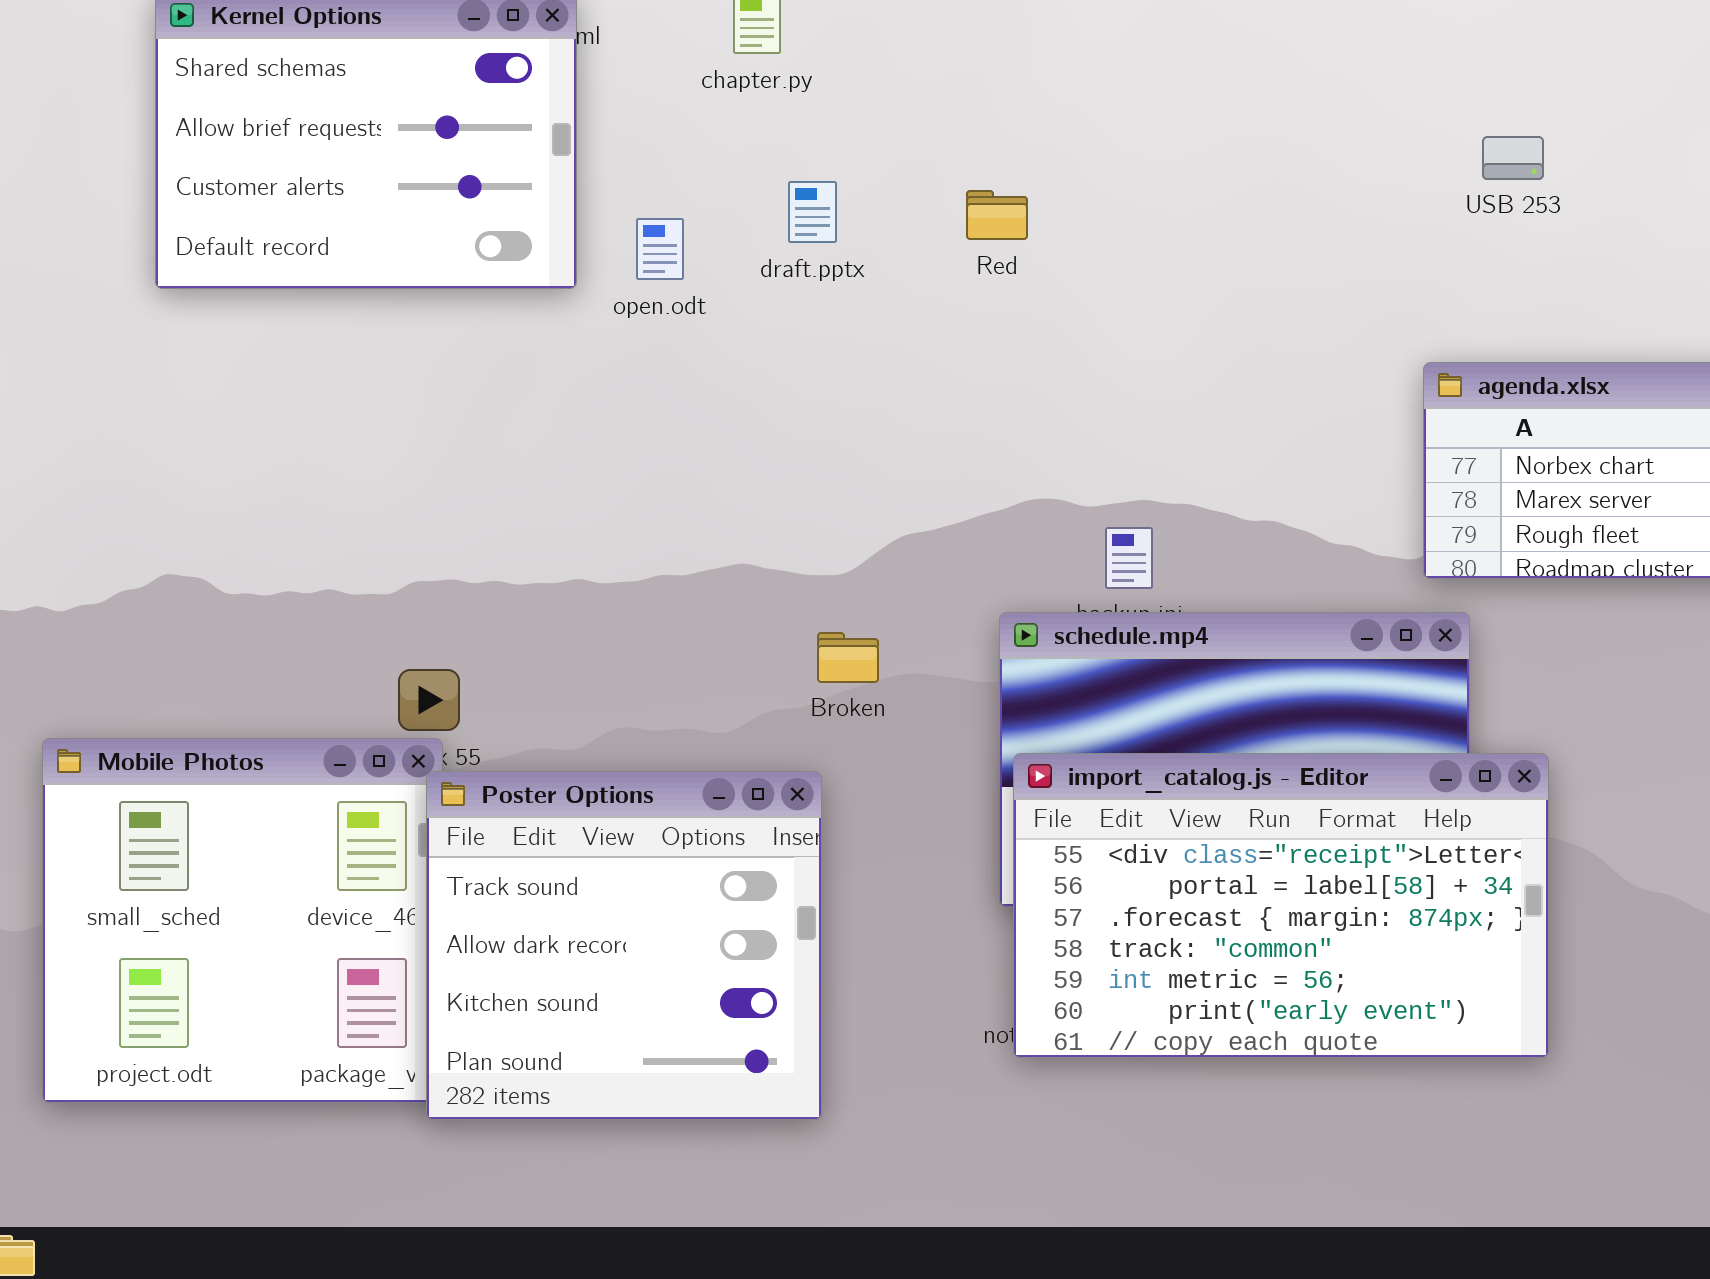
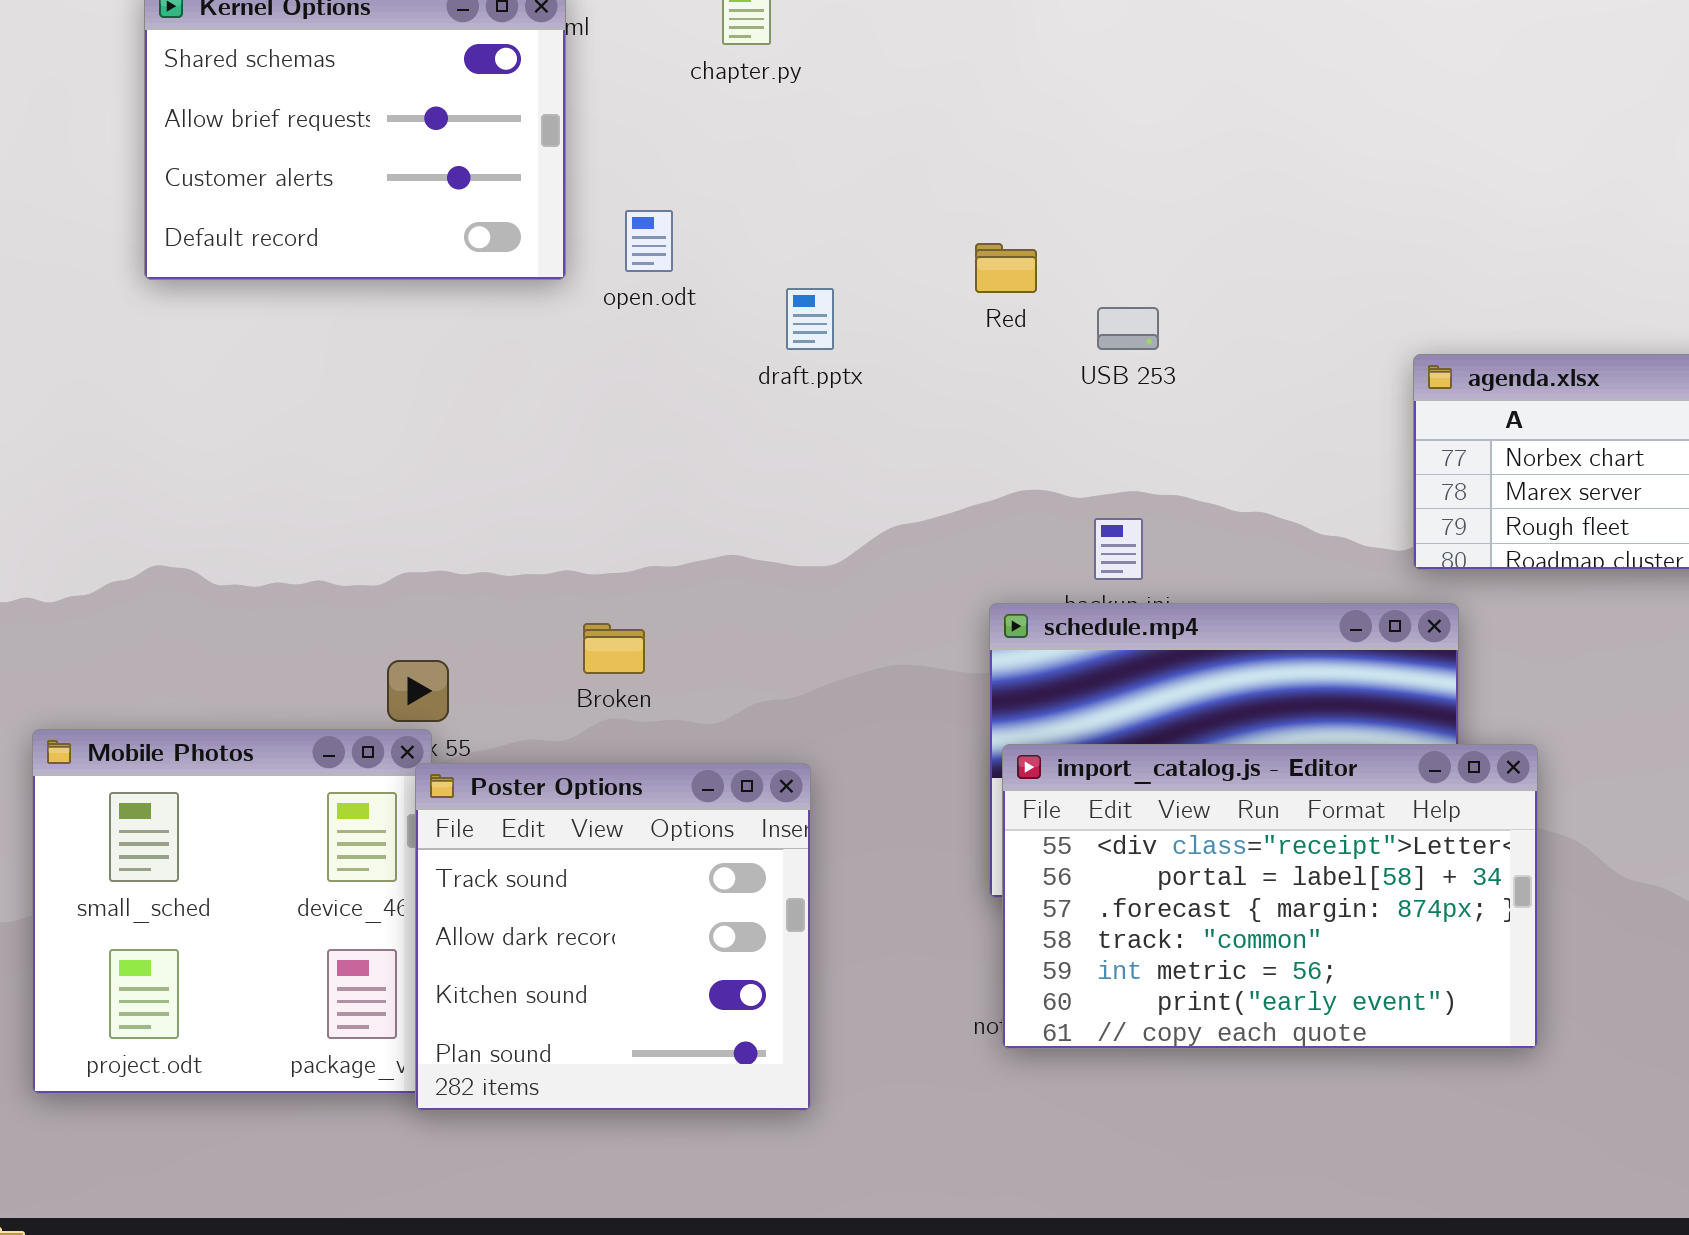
USB 253: [1482,136,1544,180] -> [1097,307,1159,350], moved
draft.pptx: [788,181,837,243] -> [786,288,834,350], moved
Red: [966,190,1028,240] -> [975,243,1037,293], moved
Broken: [817,632,879,683] -> [583,623,645,674], moved

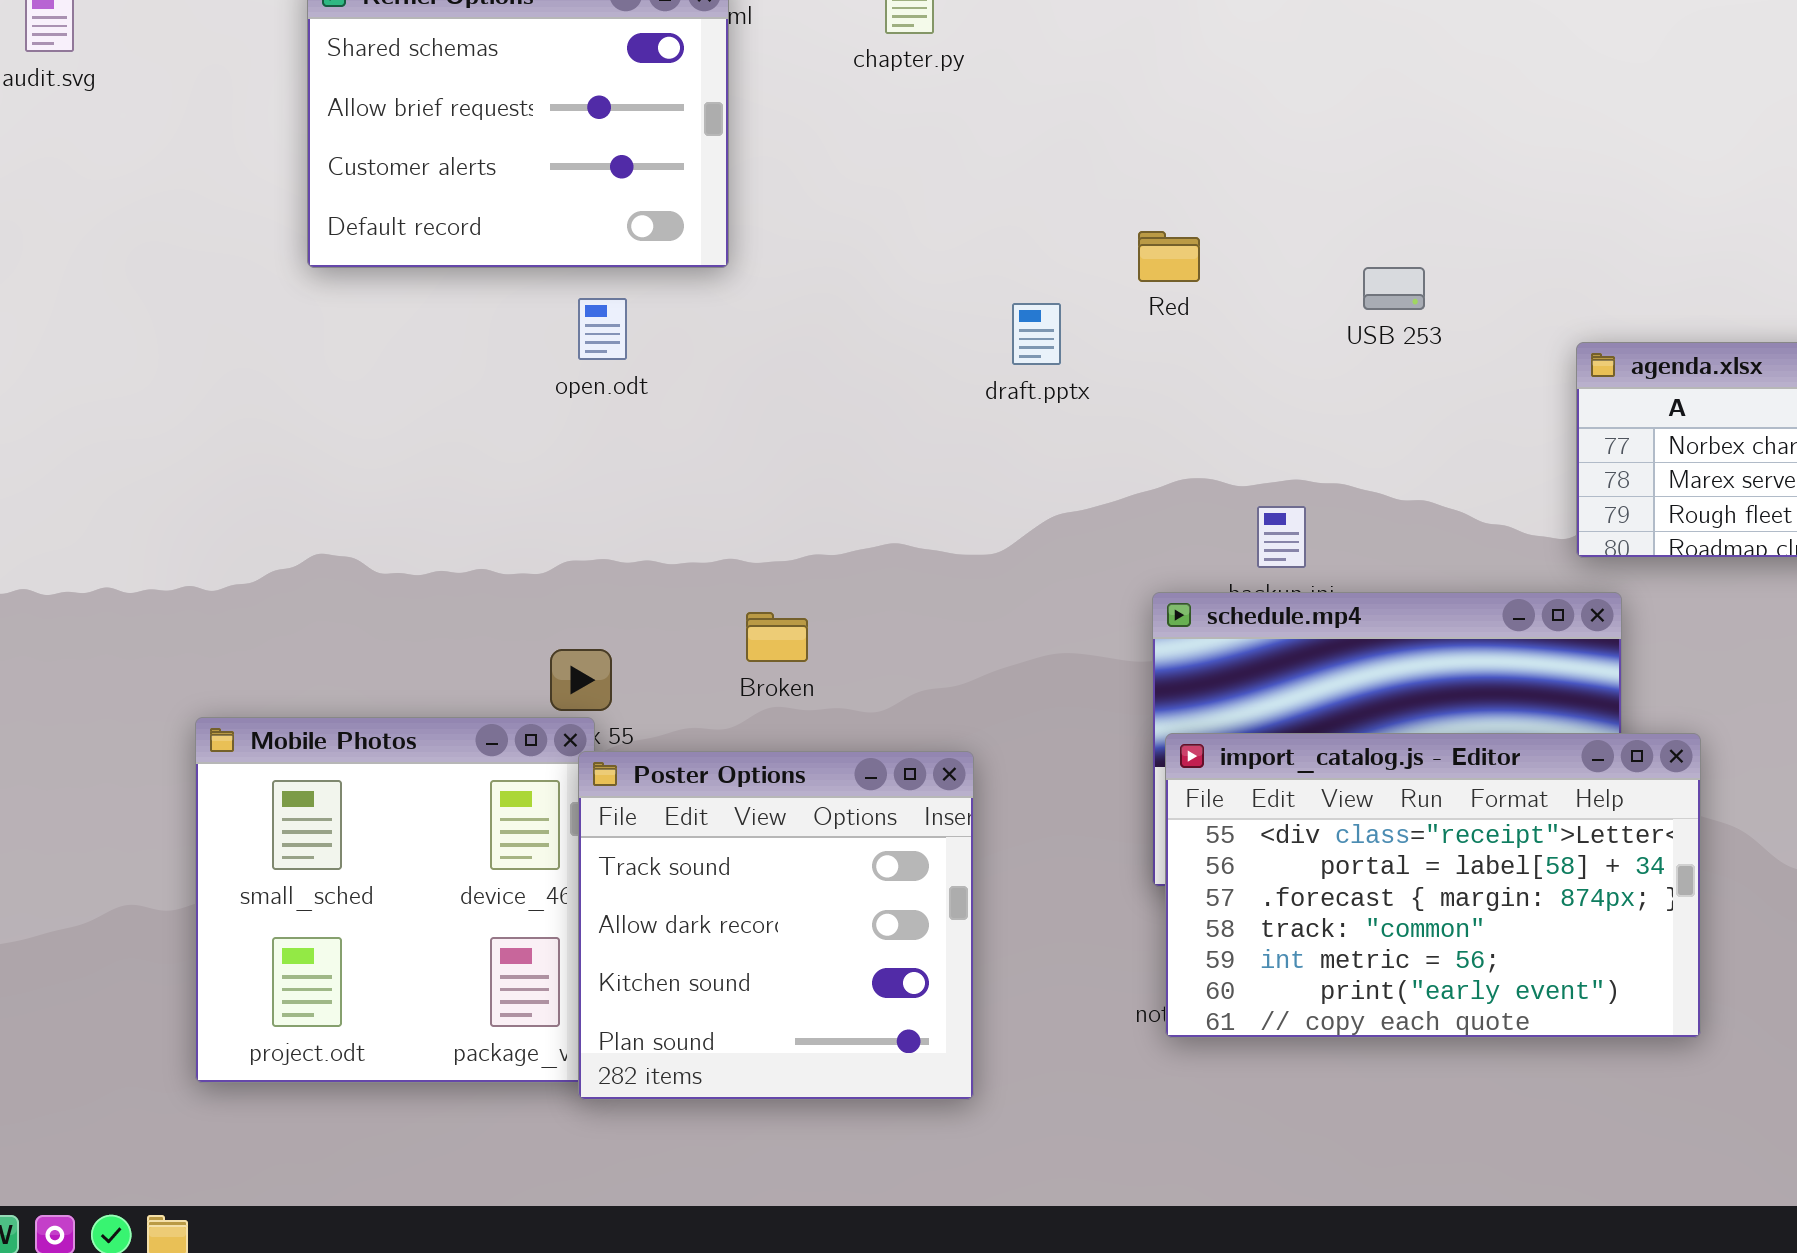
open.odt: [625,210,673,272] -> [578,298,627,360], moved
draft.pptx: [786,288,834,350] -> [1012,303,1061,365], moved
USB 253: [1097,307,1159,350] -> [1363,267,1425,310], moved

